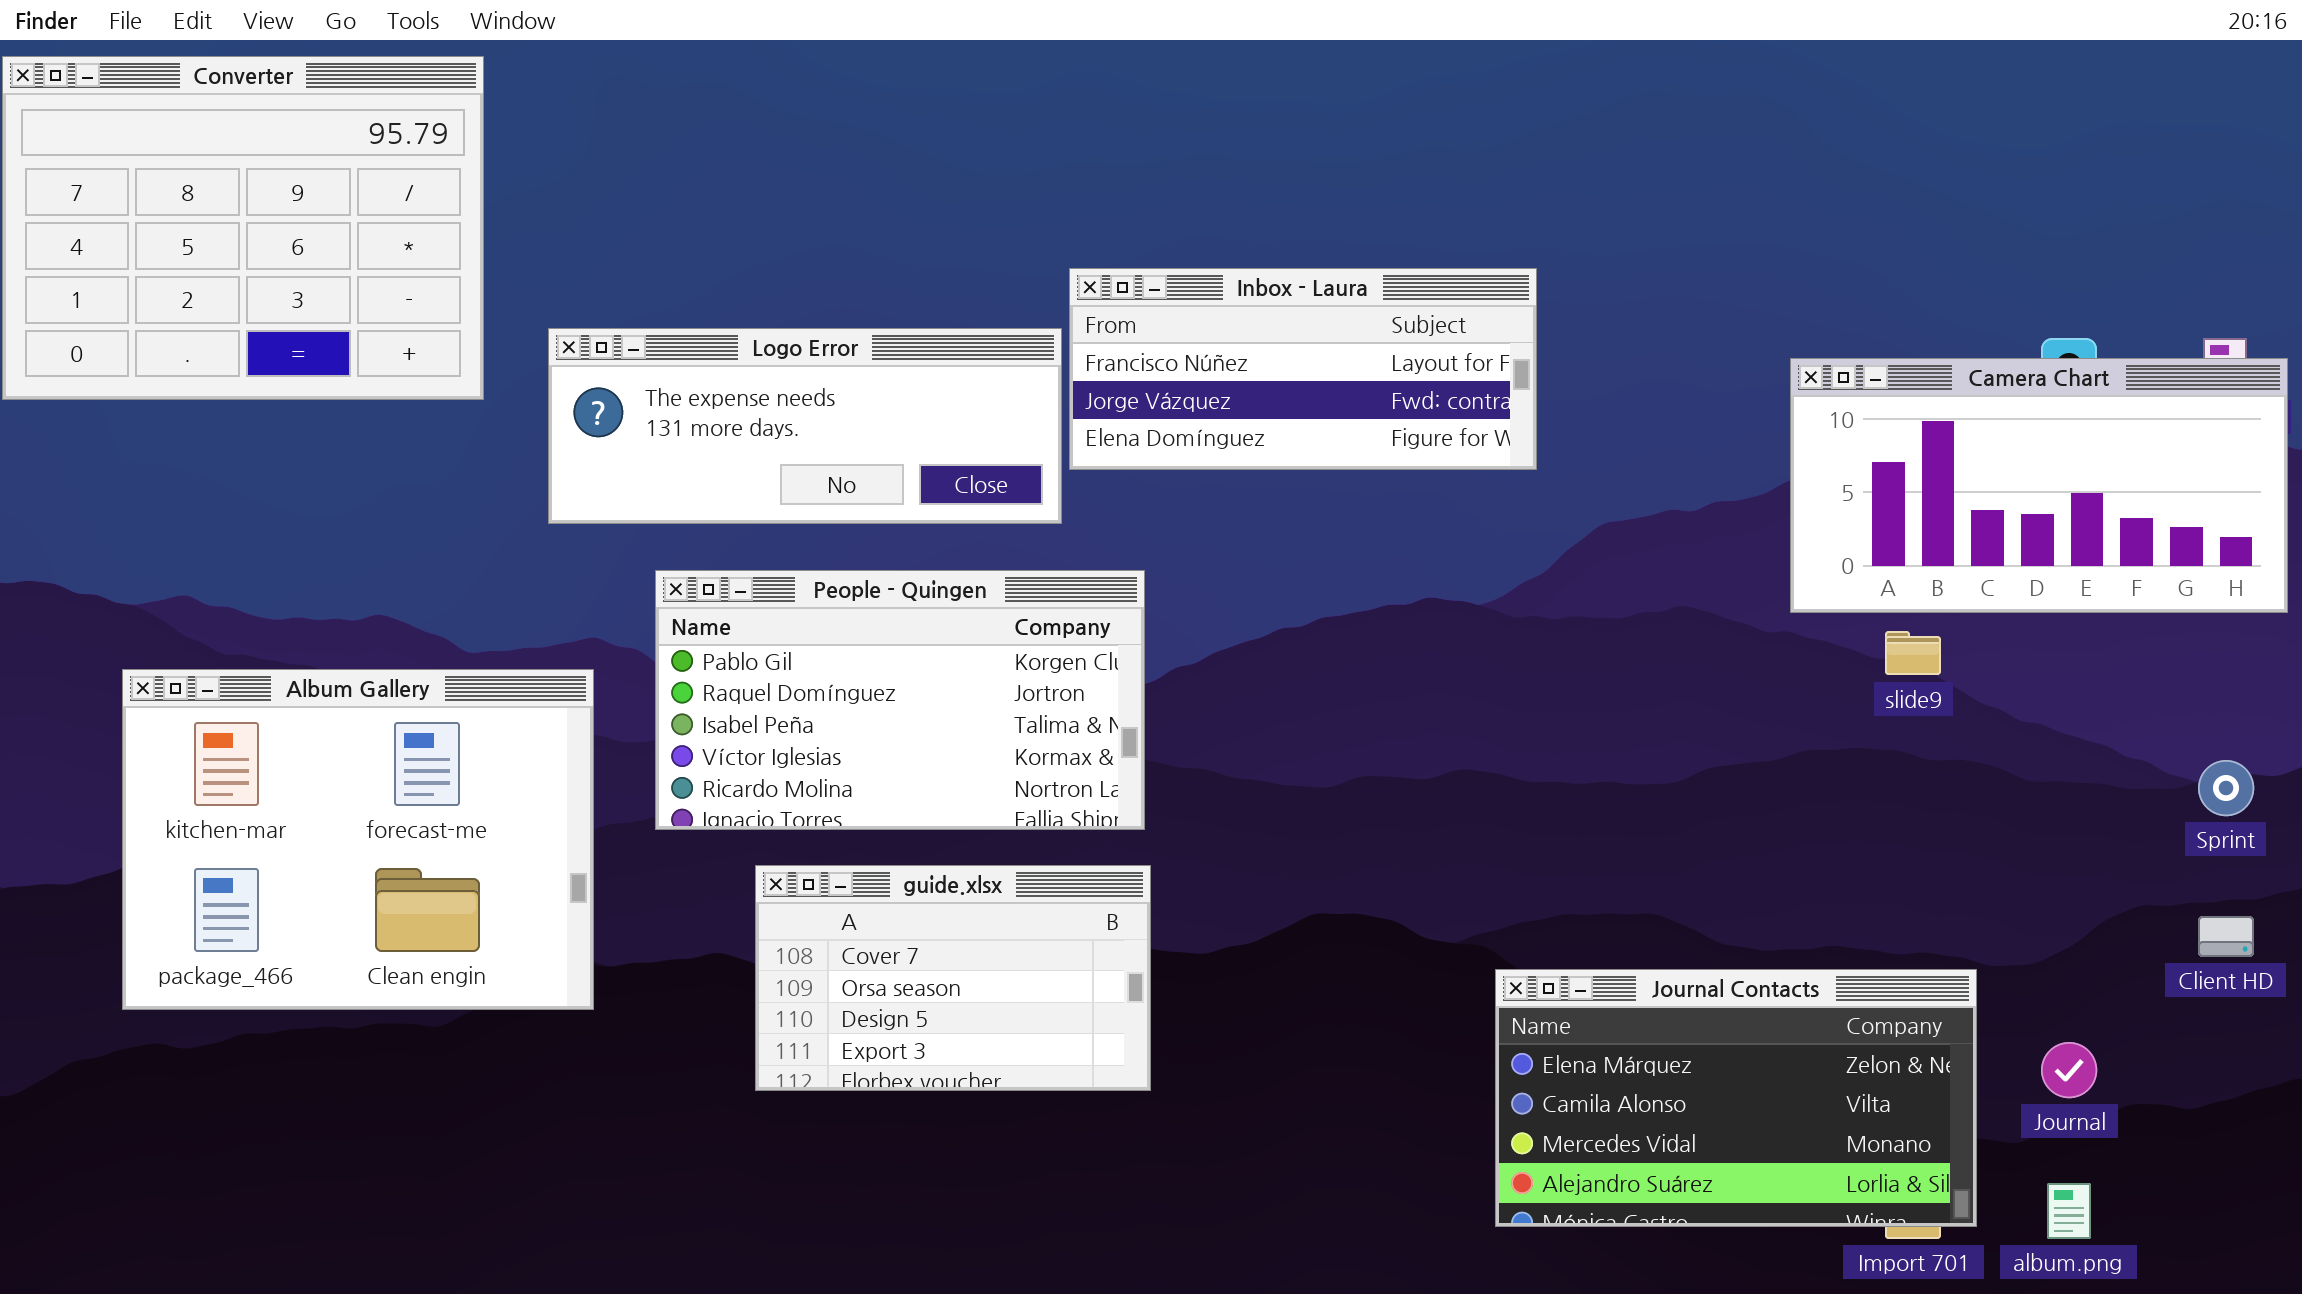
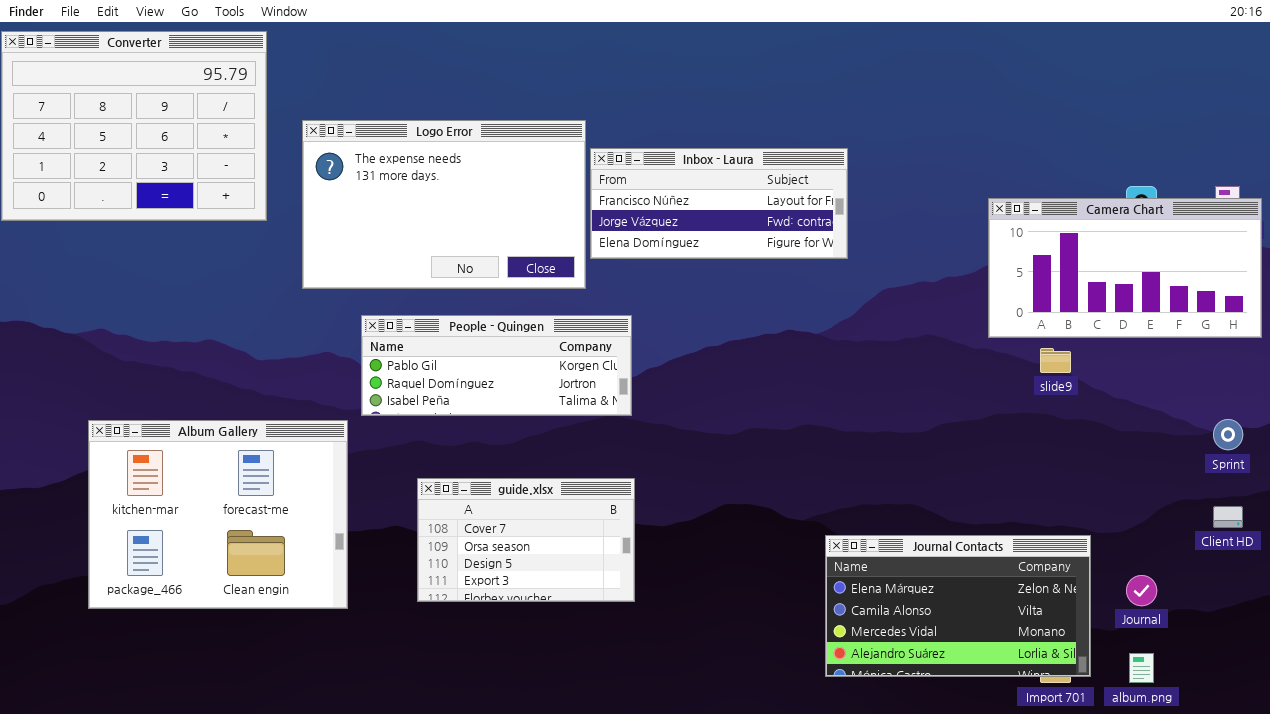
Logo Error: [548,328,1062,524] -> [302,120,586,289], resized
People - Quingen: [655,570,1145,830] -> [361,315,632,416], resized
Album Gallery: [122,669,594,1010] -> [88,420,348,609], moved

